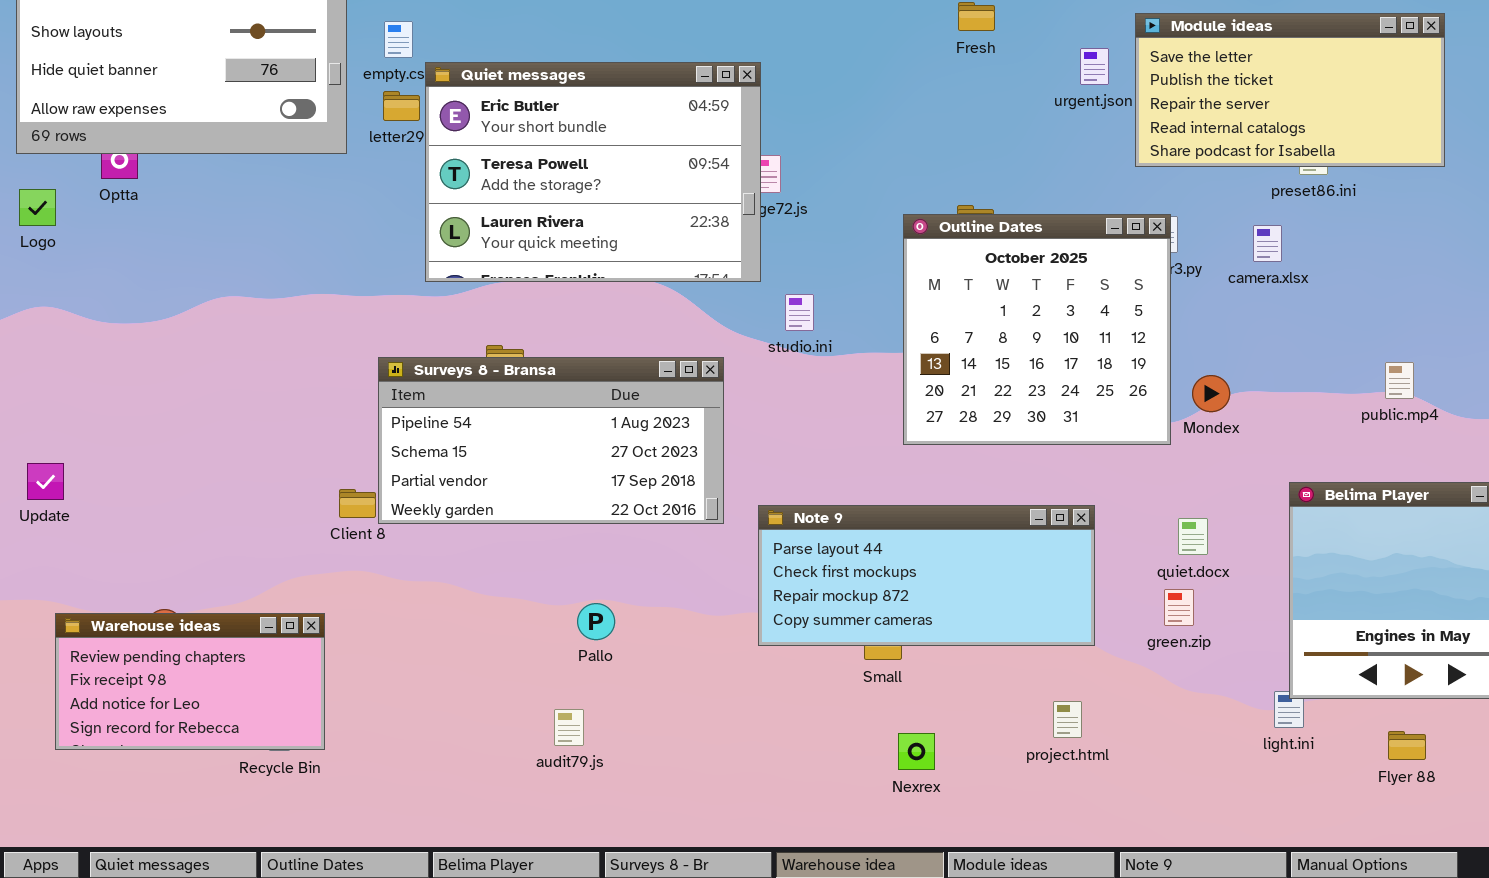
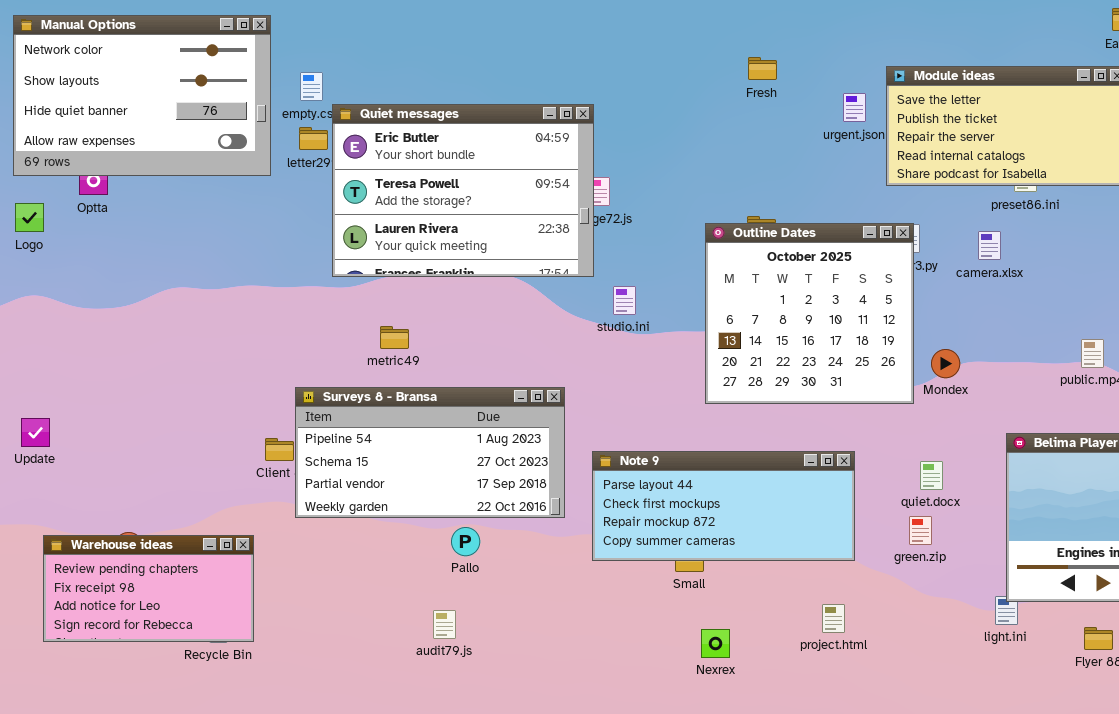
Surveys 8 - Bransa: [378,357,724,524] -> [295,387,565,518], moved

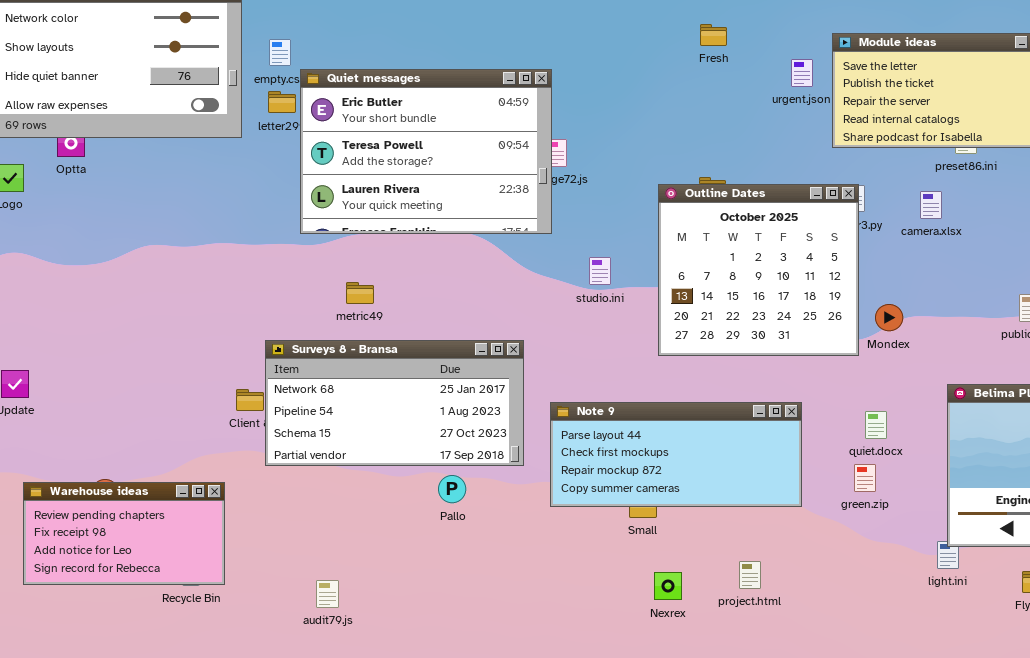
studio.ini: [613,286,636,315] -> [589,257,611,285], moved
Surveys 8 - Bransa: [295,387,565,518] -> [265,340,524,466], scrolled up 1 row
Pallo: [451,527,480,556] -> [438,475,466,503], moved
project.html: [822,604,845,633] -> [739,561,761,589], moved
audit79.js: [433,610,456,639] -> [316,580,339,608], moved

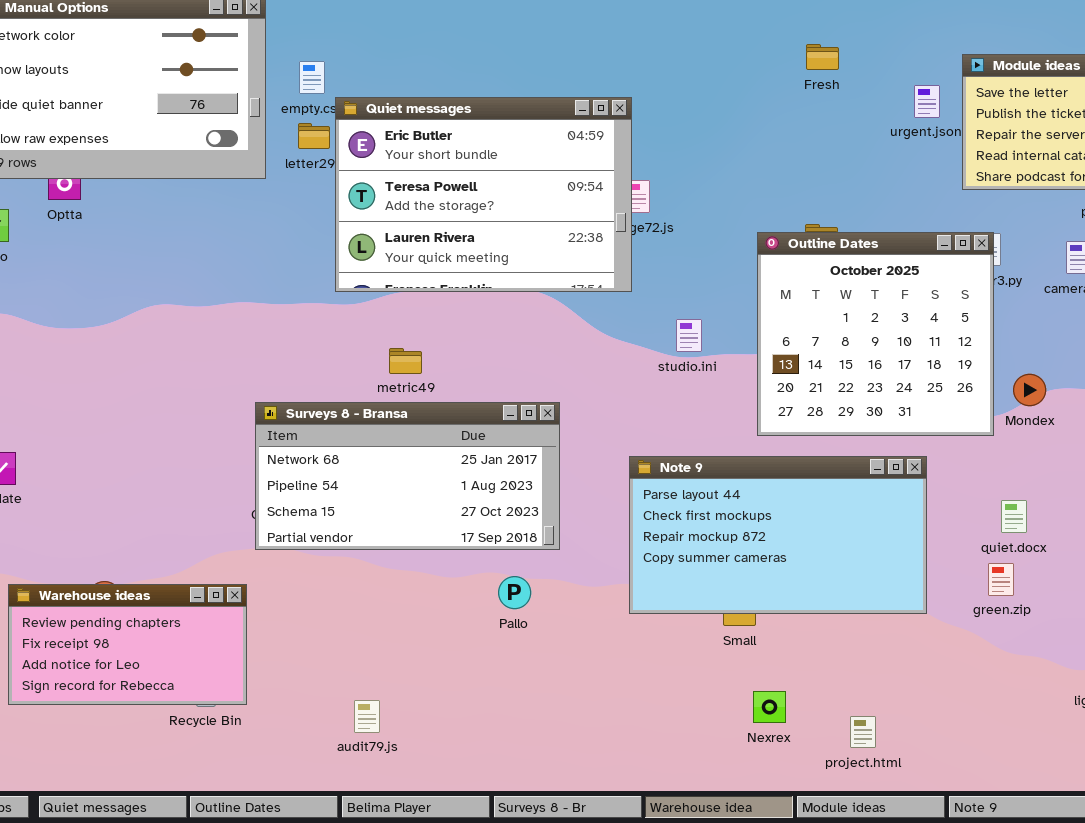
Surveys 8 - Bransa: [265,340,524,466] -> [255,402,560,550], moved
Note 9: [550,402,802,507] -> [629,456,927,614], resized
project.html: [739,561,761,589] -> [850,716,876,748], moved

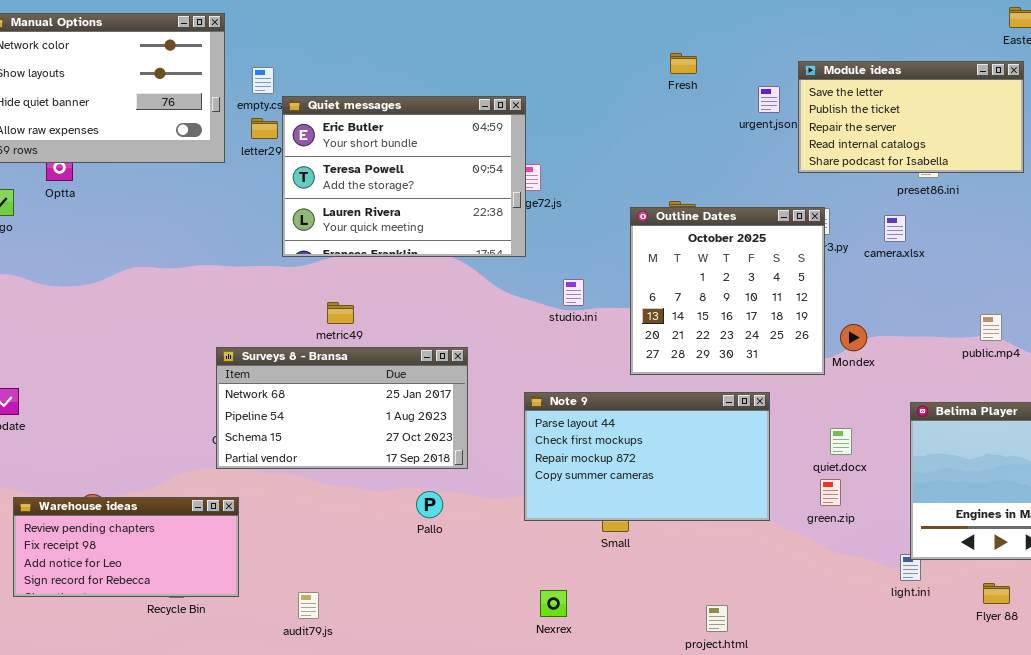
Warehouse ideas: [8,584,247,705] -> [13,497,239,597], resized
Nexrex: [753,691,786,723] -> [540,590,567,617], moved

